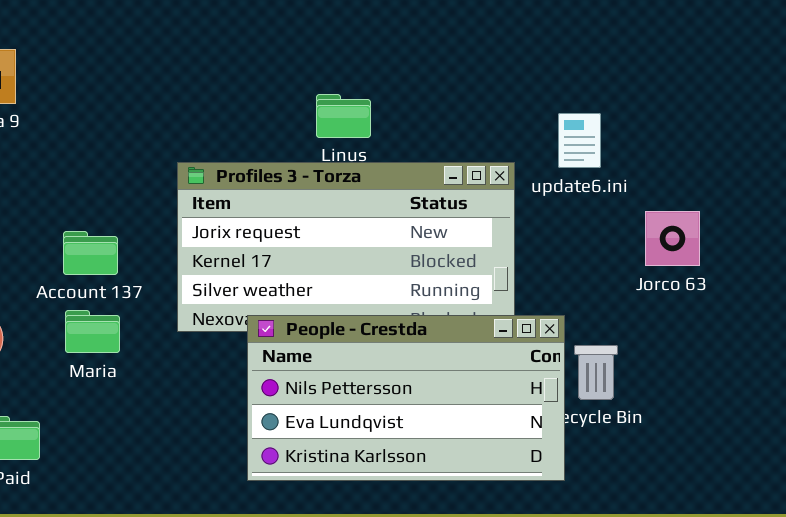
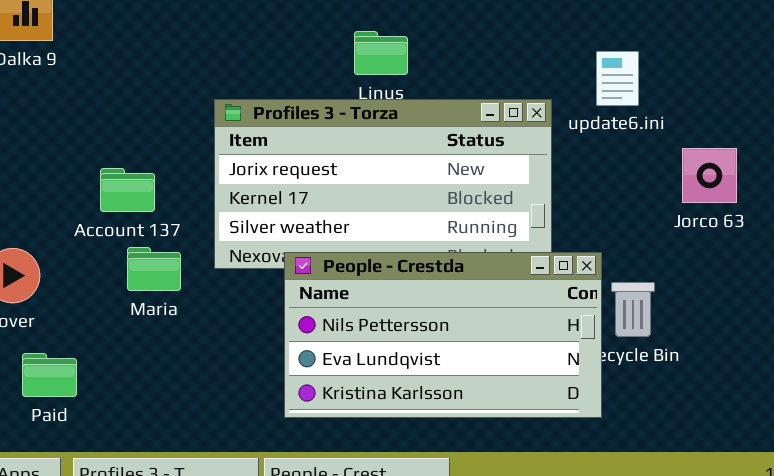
Maria: [65,310,120,353] -> [127,247,181,291], moved

